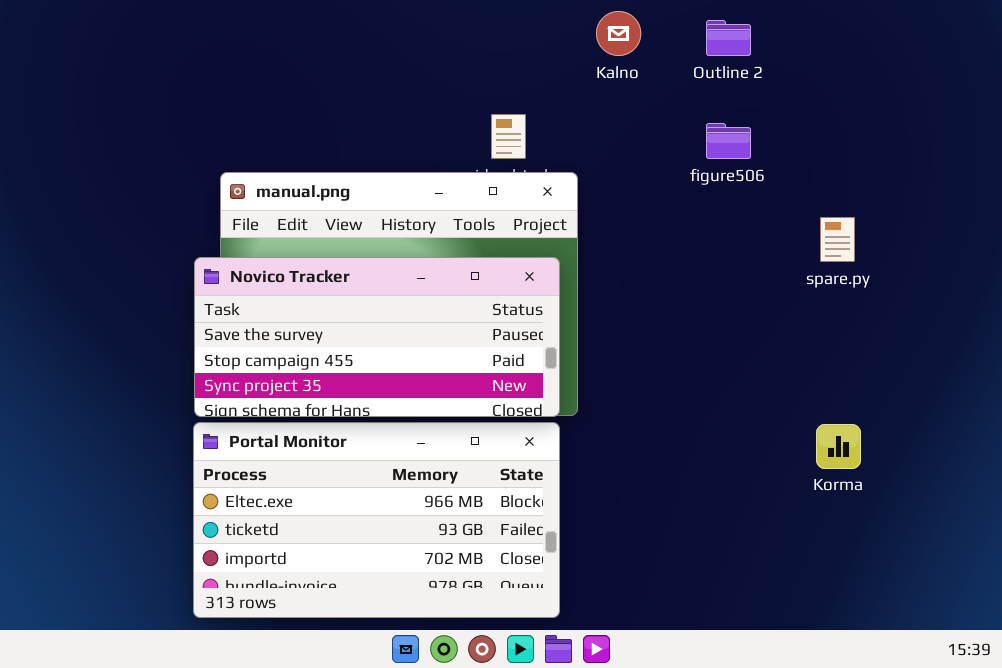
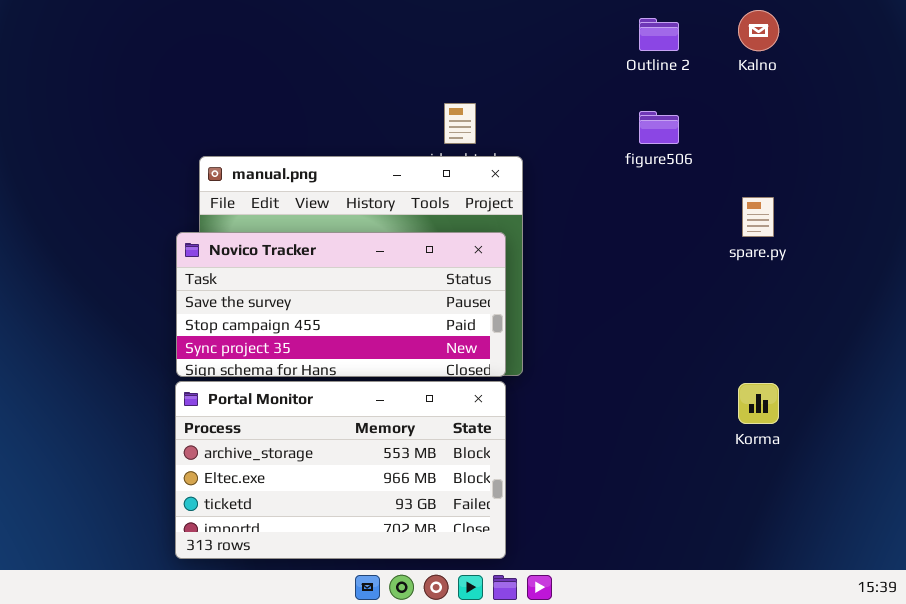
Kalno: [596,11,641,56] -> [738,10,779,51], moved
Portal Monitor: [193,422,560,618] -> [175,381,506,559], scrolled up 1 row

